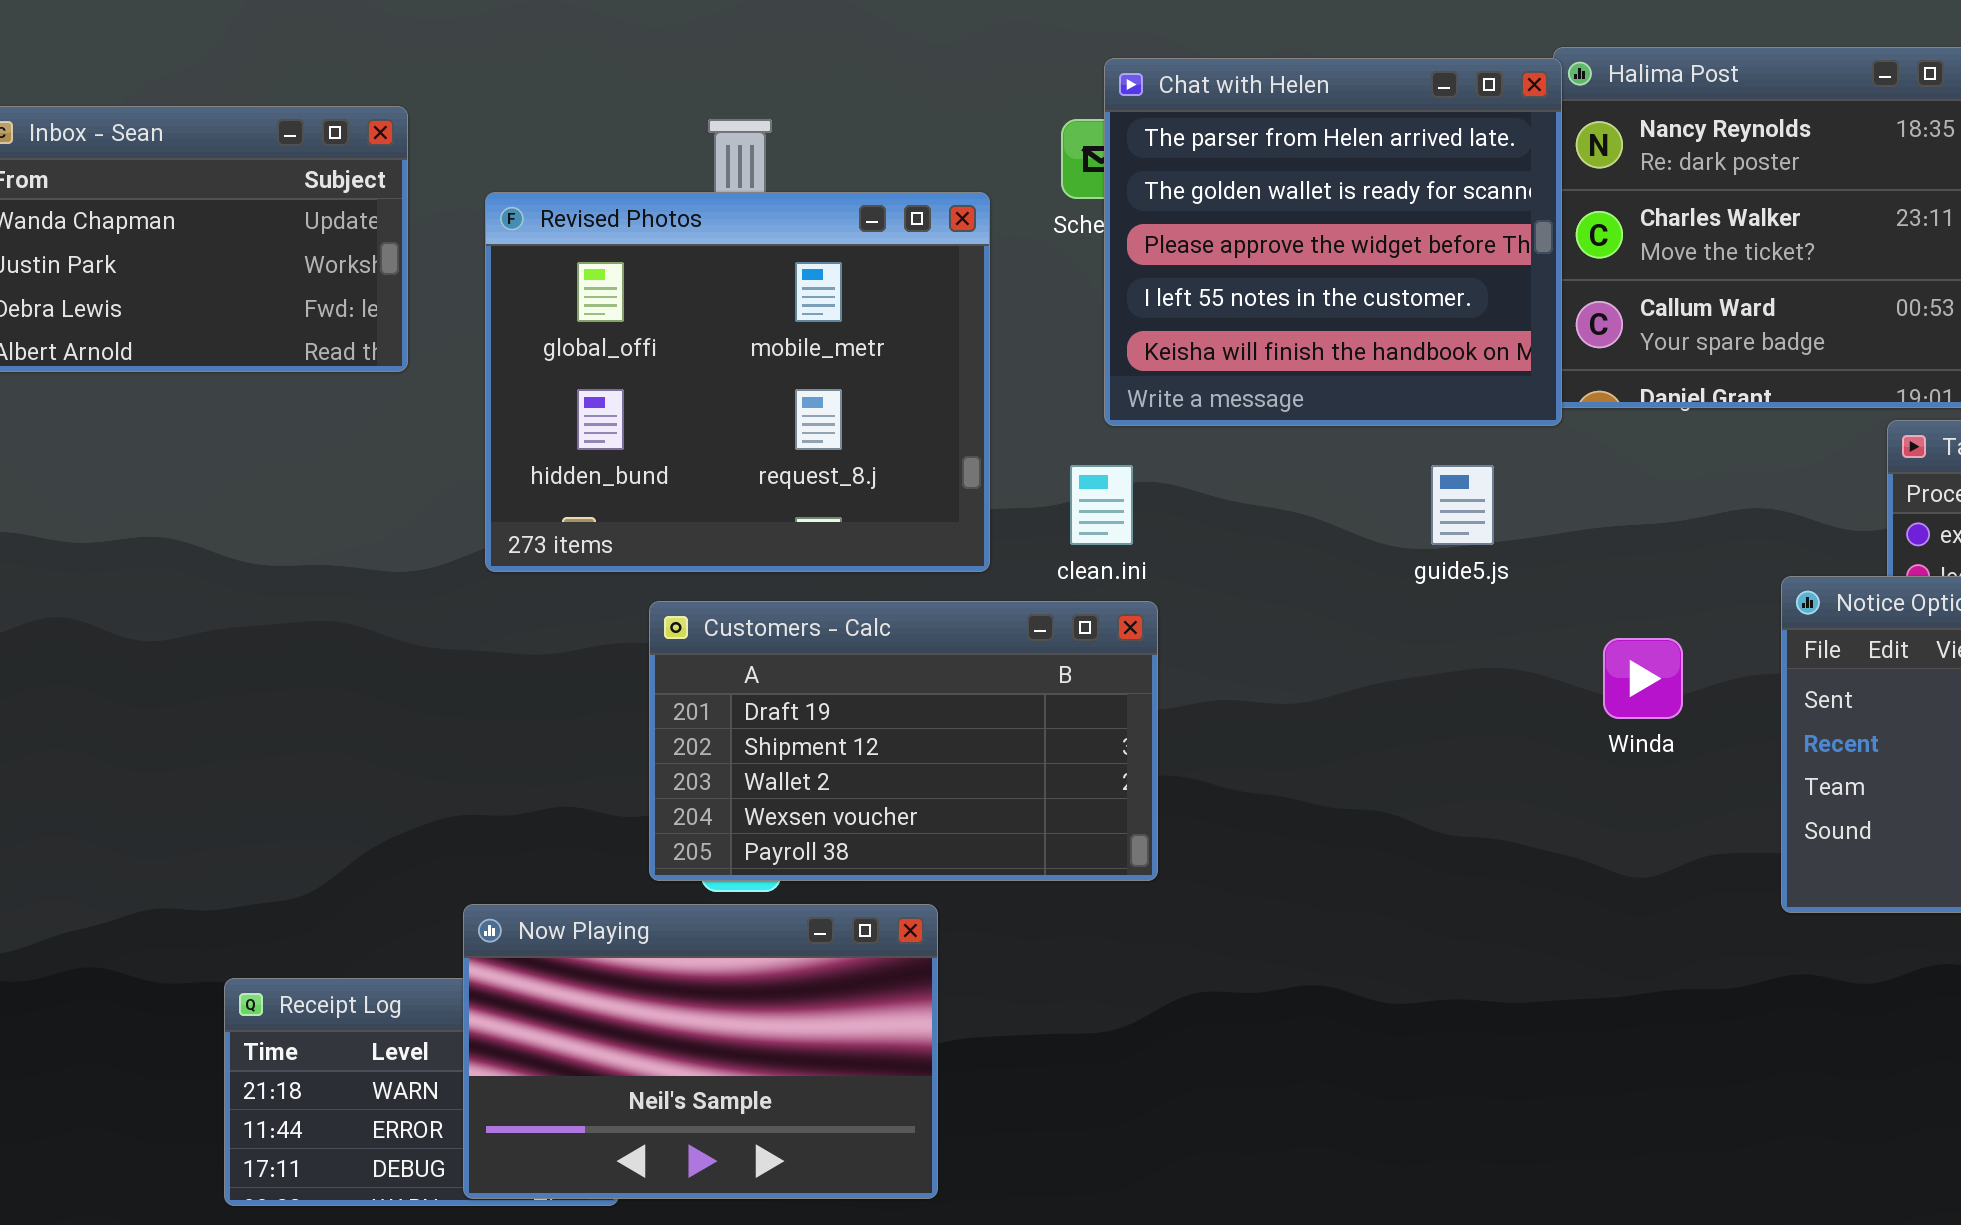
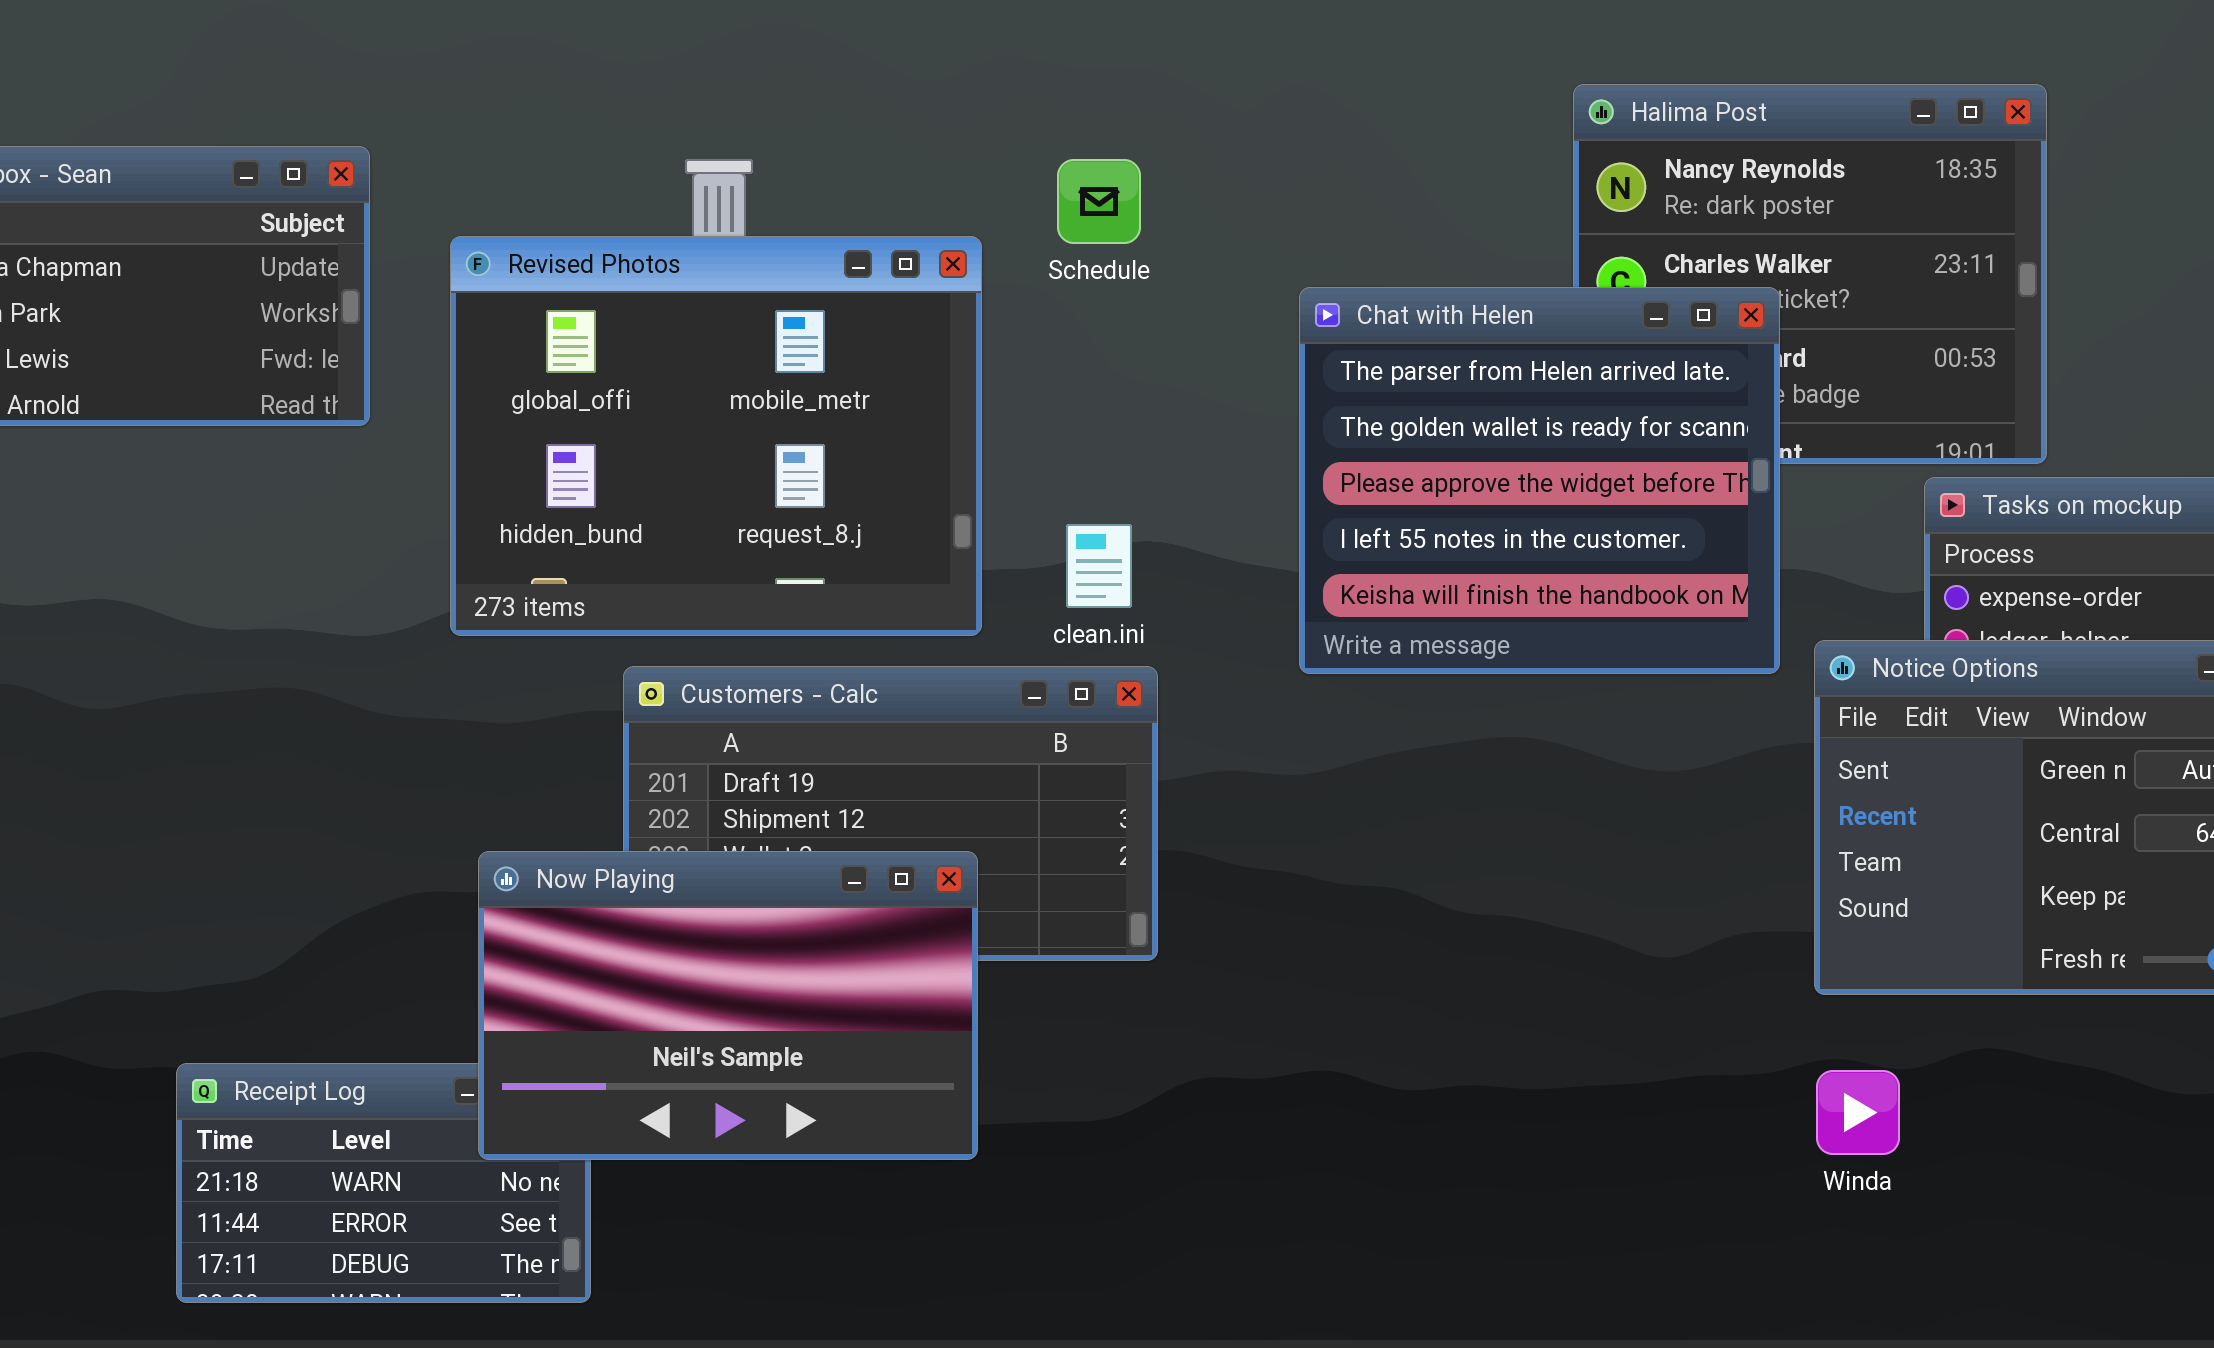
Chat with Helen: [1104,58,1562,426] -> [1299,287,1780,674], moved
Winda: [1603,638,1683,719] -> [1816,1070,1900,1155], moved
Now Playing: [463,904,938,1199] -> [478,851,978,1160], moved

